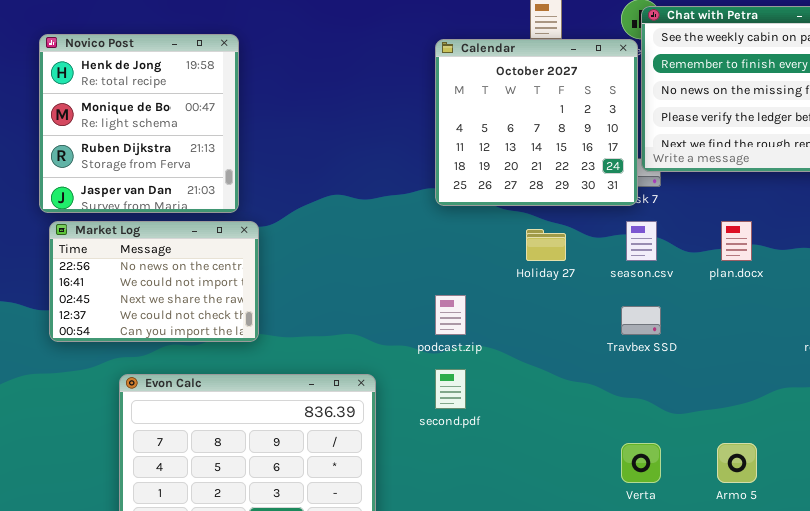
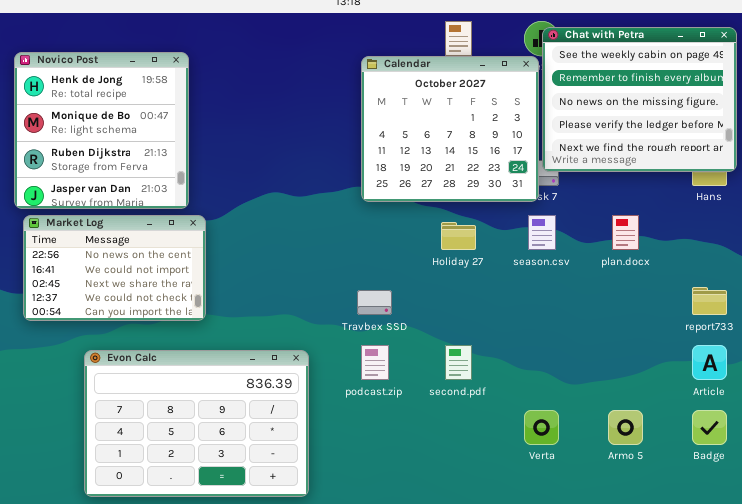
podcast.zip: [435,295,466,335] -> [361,345,389,380], moved
Travbex SSD: [621,306,661,335] -> [357,290,392,315], moved
second.pdf: [435,369,466,409] -> [445,345,472,380], moved

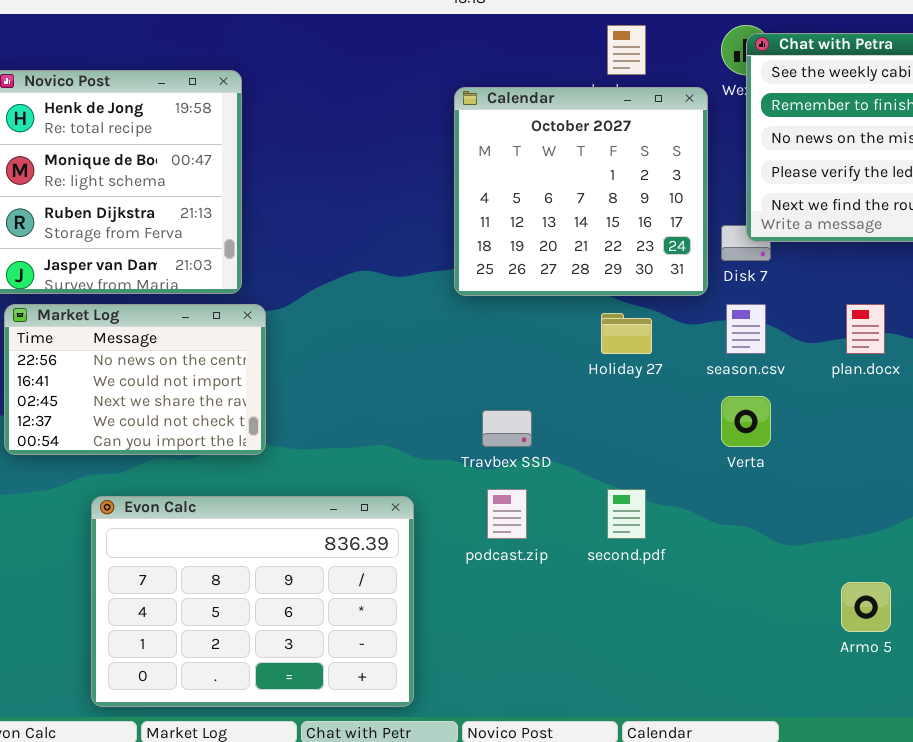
Calendar: [361,56,539,202] -> [454,87,708,296], moved
Verta: [524,410,559,445] -> [721,396,771,447], moved

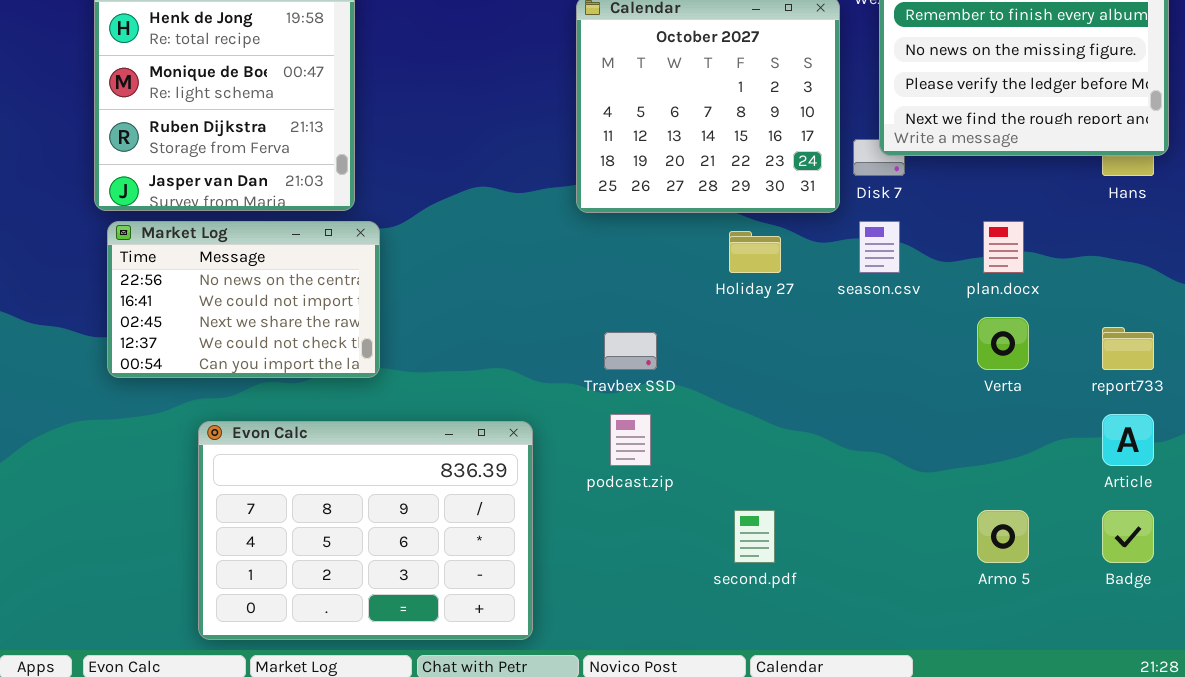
Verta: [721,396,771,447] -> [977,317,1029,370], moved
second.pdf: [607,489,646,539] -> [734,510,775,563], moved

